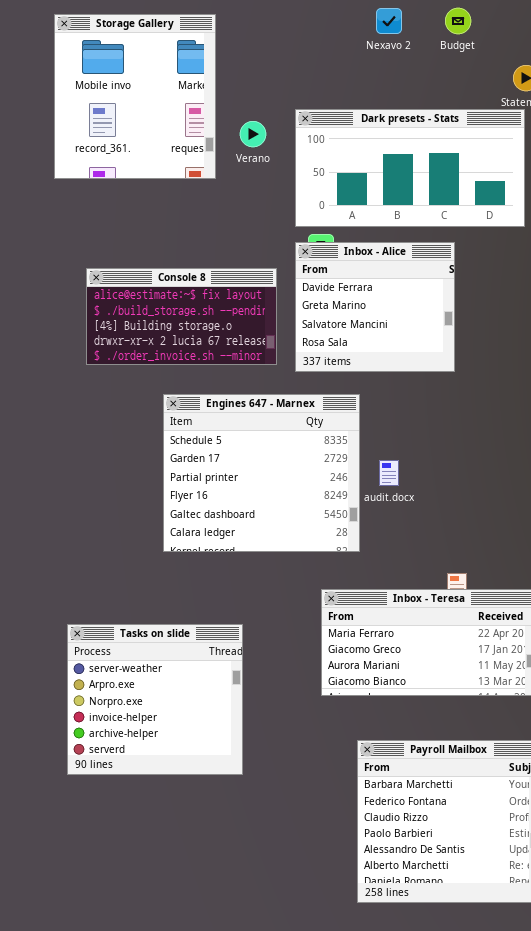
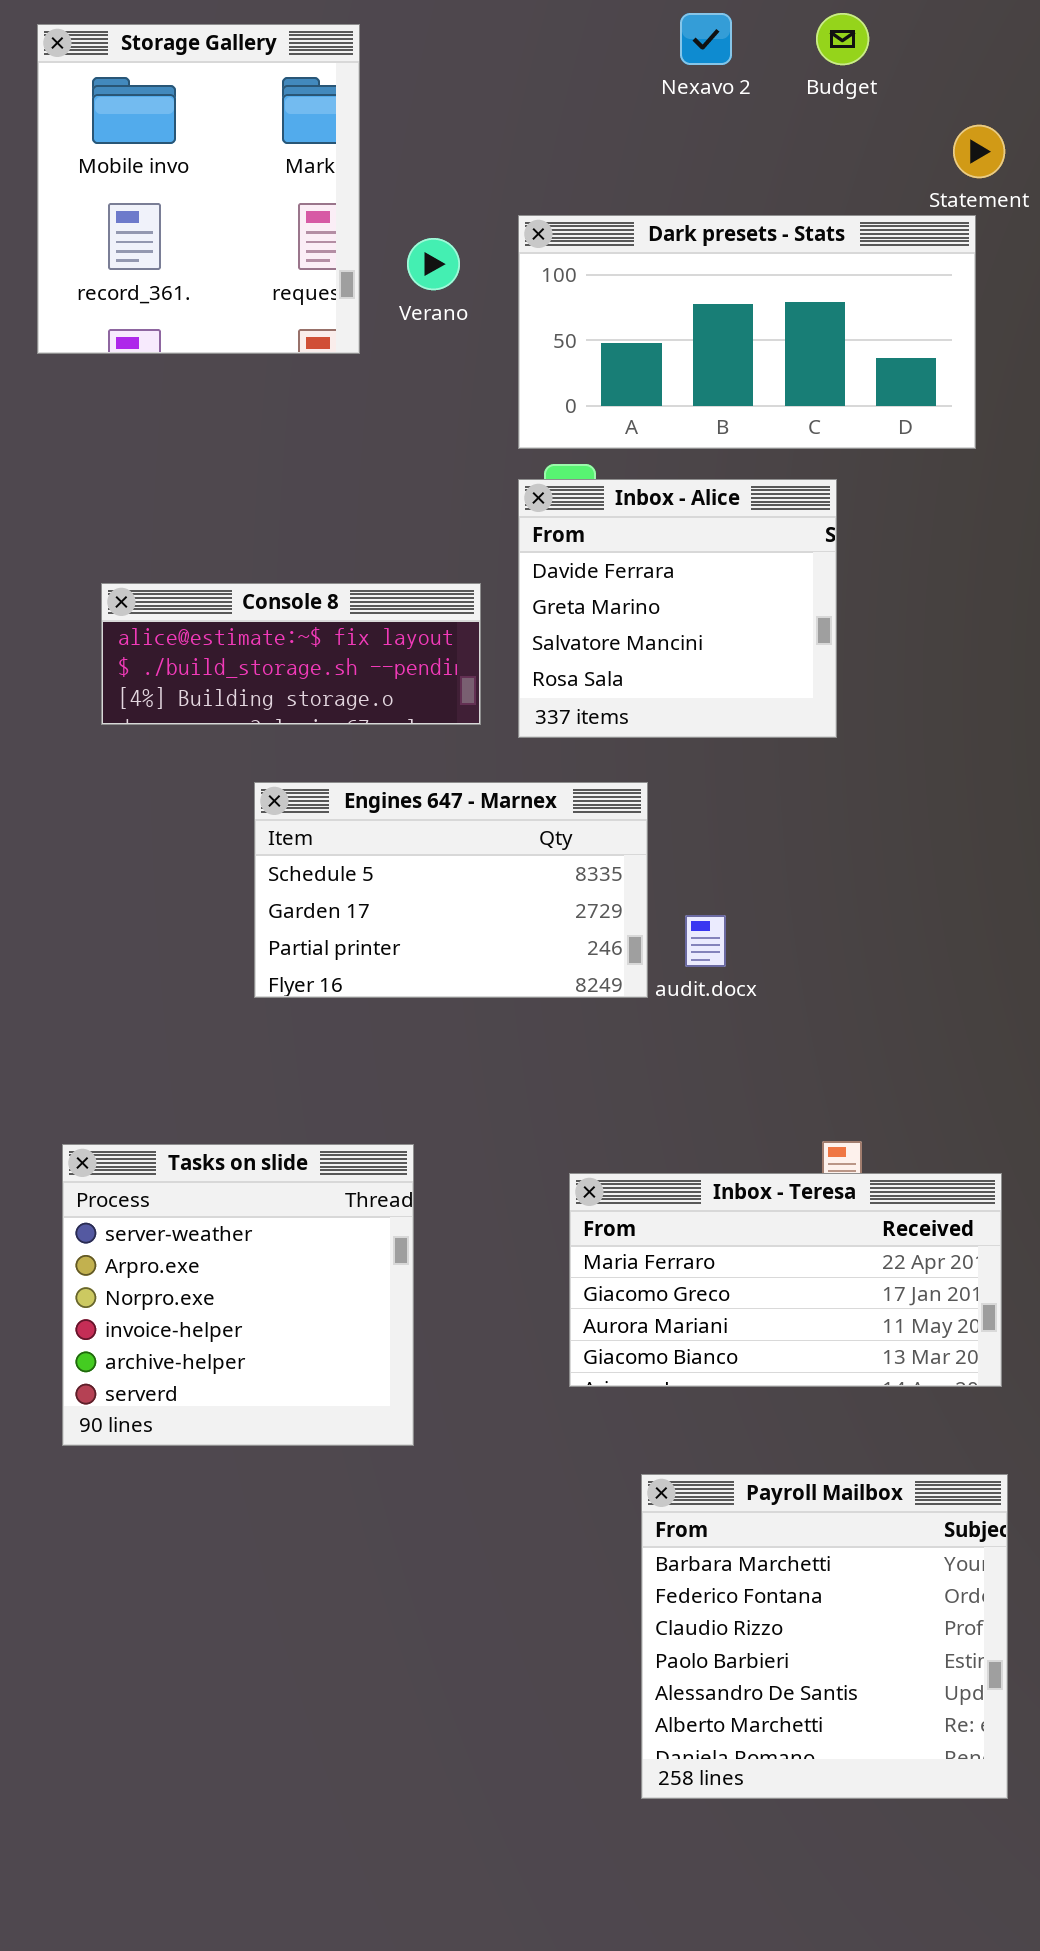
Console 8: [86,268,277,365] -> [101,583,481,725], resized
Engines 647 - Marnex: [163,394,360,552] -> [254,782,648,998], resized
Tasks on slide: [67,624,243,775] -> [62,1144,414,1446], moved

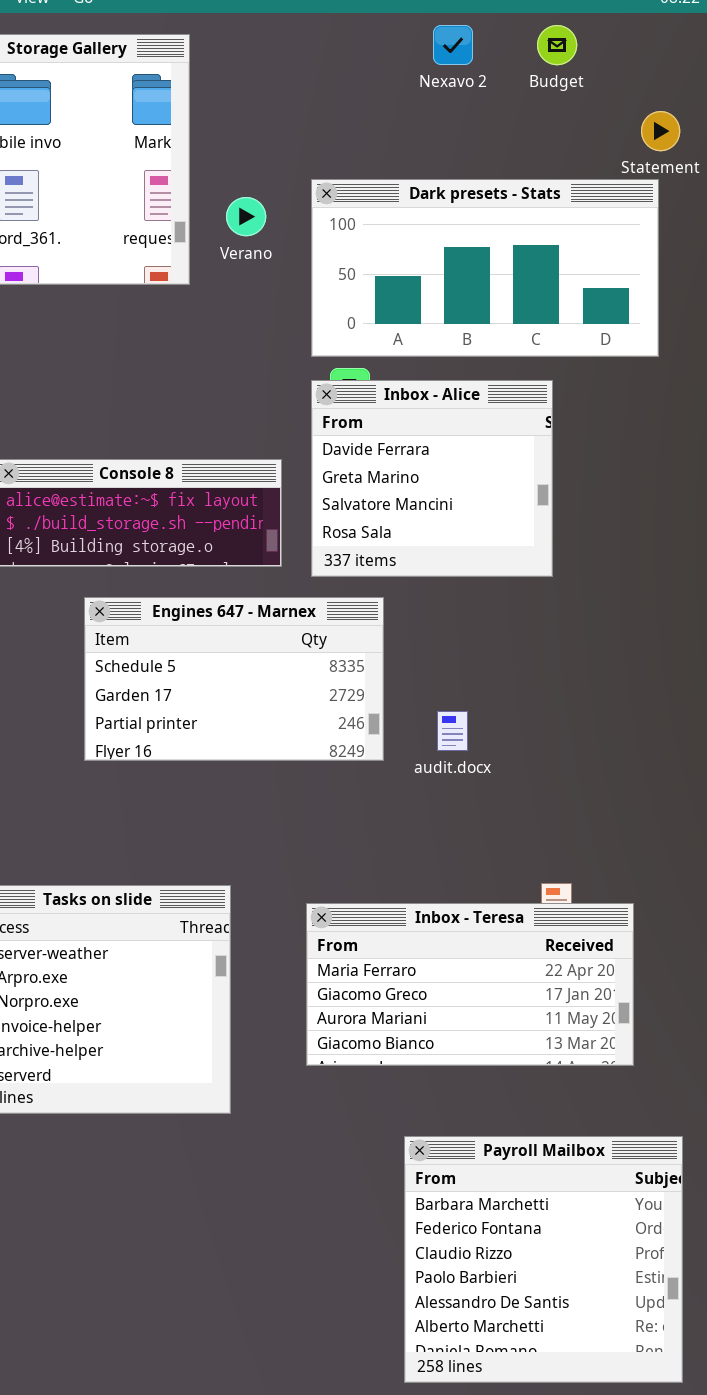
Engines 647 - Marnex: [254,782,648,998] -> [84,597,384,761], moved
Inbox - Teresa: [569,1173,1002,1387] -> [306,903,634,1066], moved

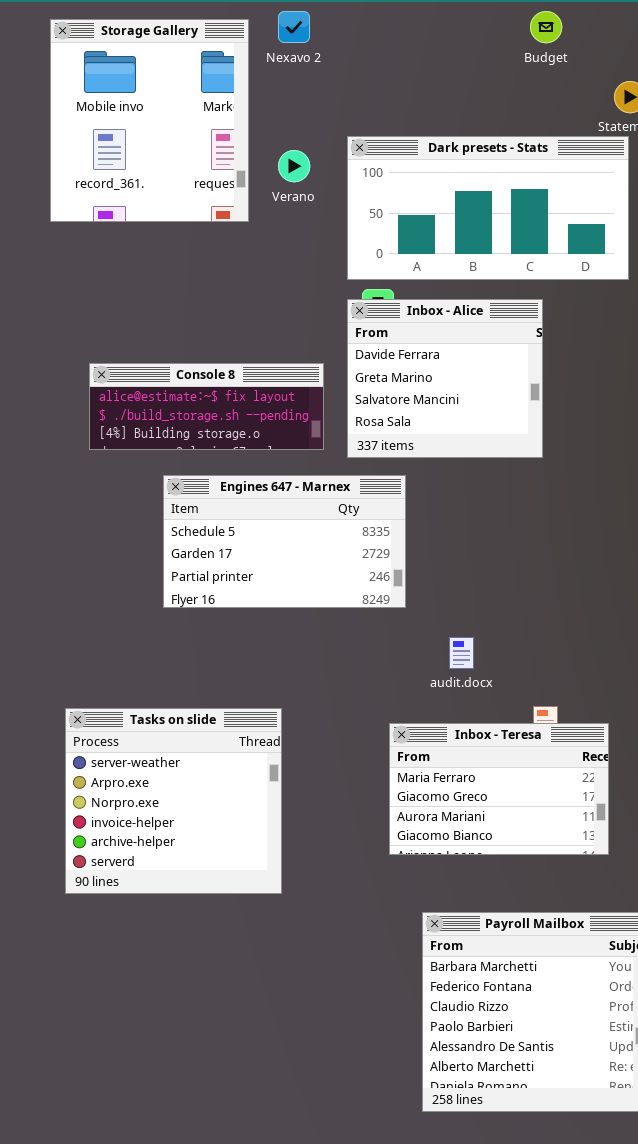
Nexavo 2: [433,25,473,65] -> [278,11,310,43], moved
audit.docx: [437,711,468,751] -> [449,637,474,669], moved
Inbox - Teresa: [306,903,634,1066] -> [389,723,609,855], resized

